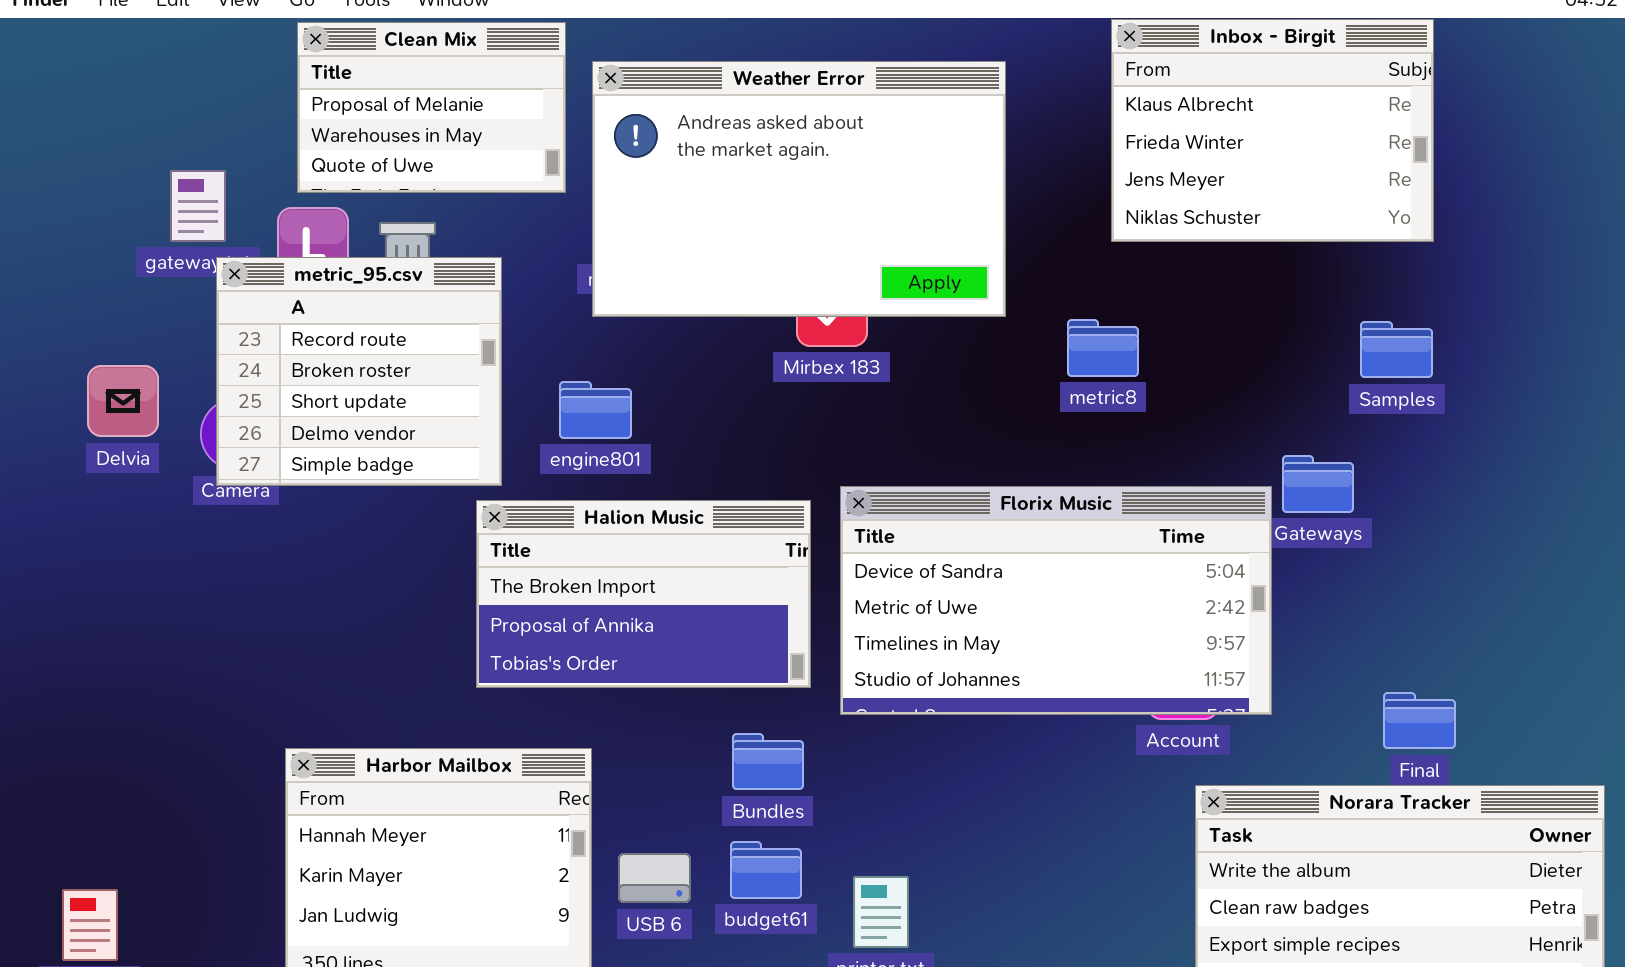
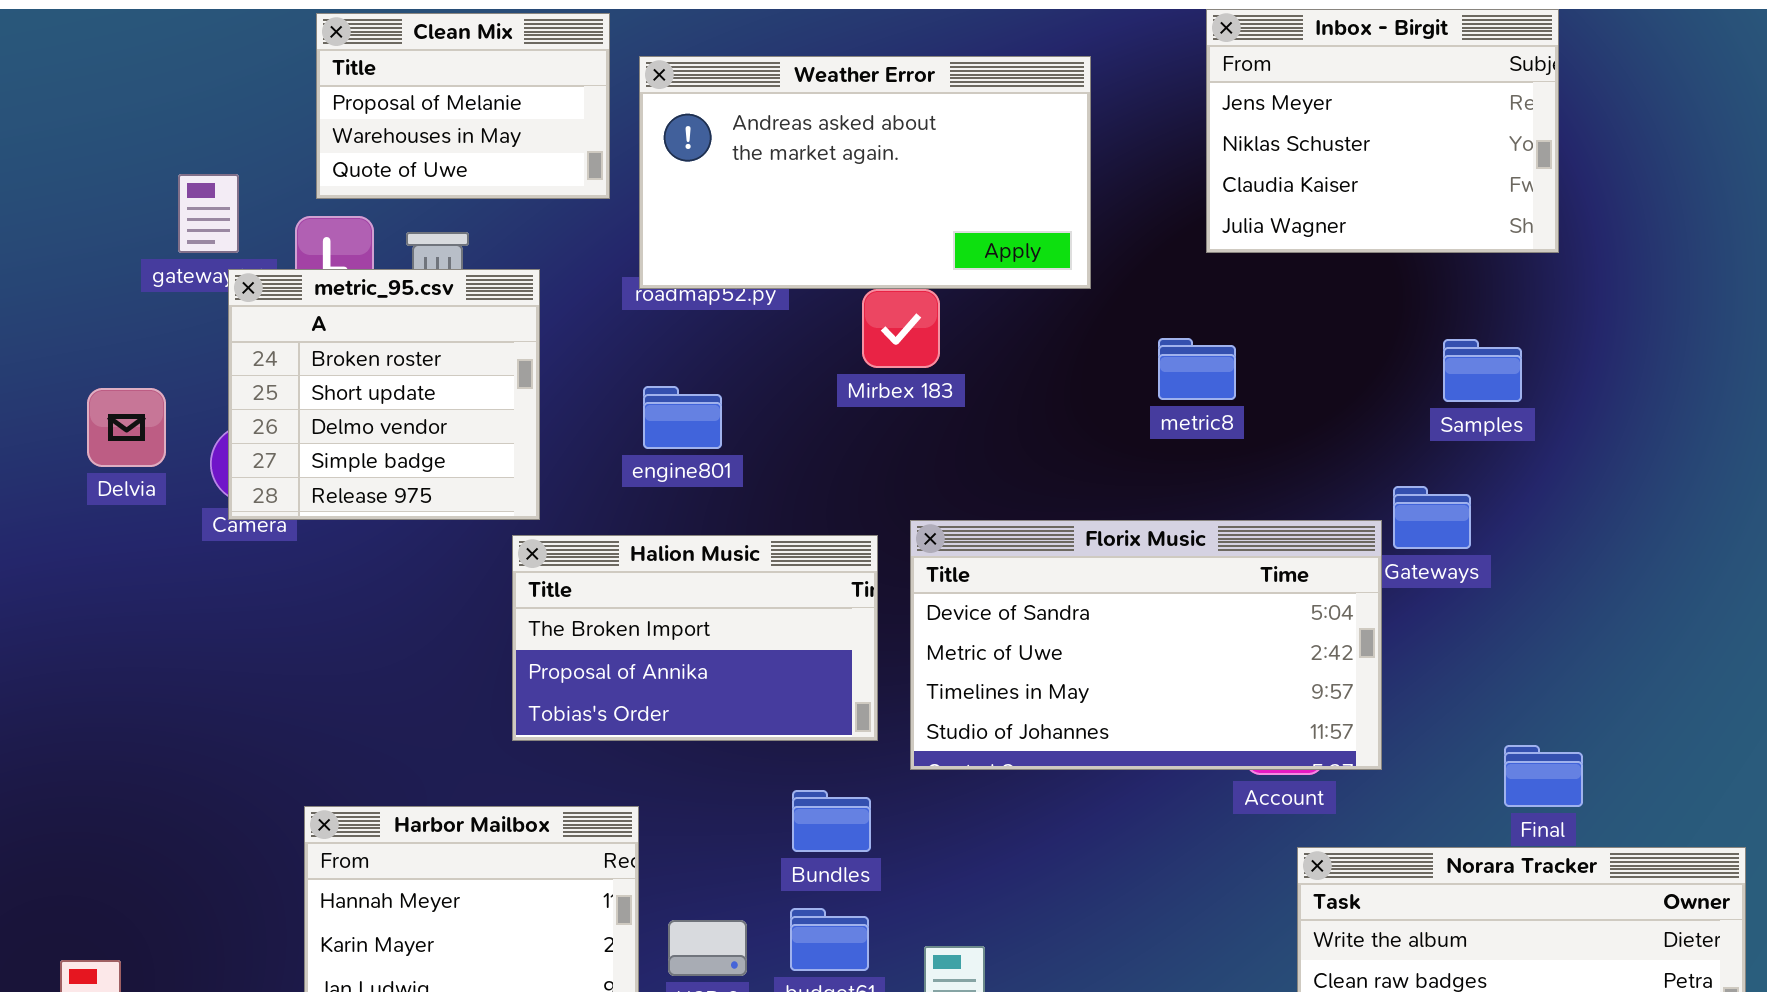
Inbox - Birgit: [1111,19,1434,242] -> [1206,9,1559,253], scrolled down 2 rows
Weather Error: [592,61,1006,317] -> [639,56,1091,289], resized
metric_95.csv: [216,257,502,486] -> [228,269,540,520], scrolled down 1 row
Samples: [1360,321,1433,378] -> [1443,339,1522,402], moved
engine801: [559,381,632,439] -> [643,386,722,449], moved

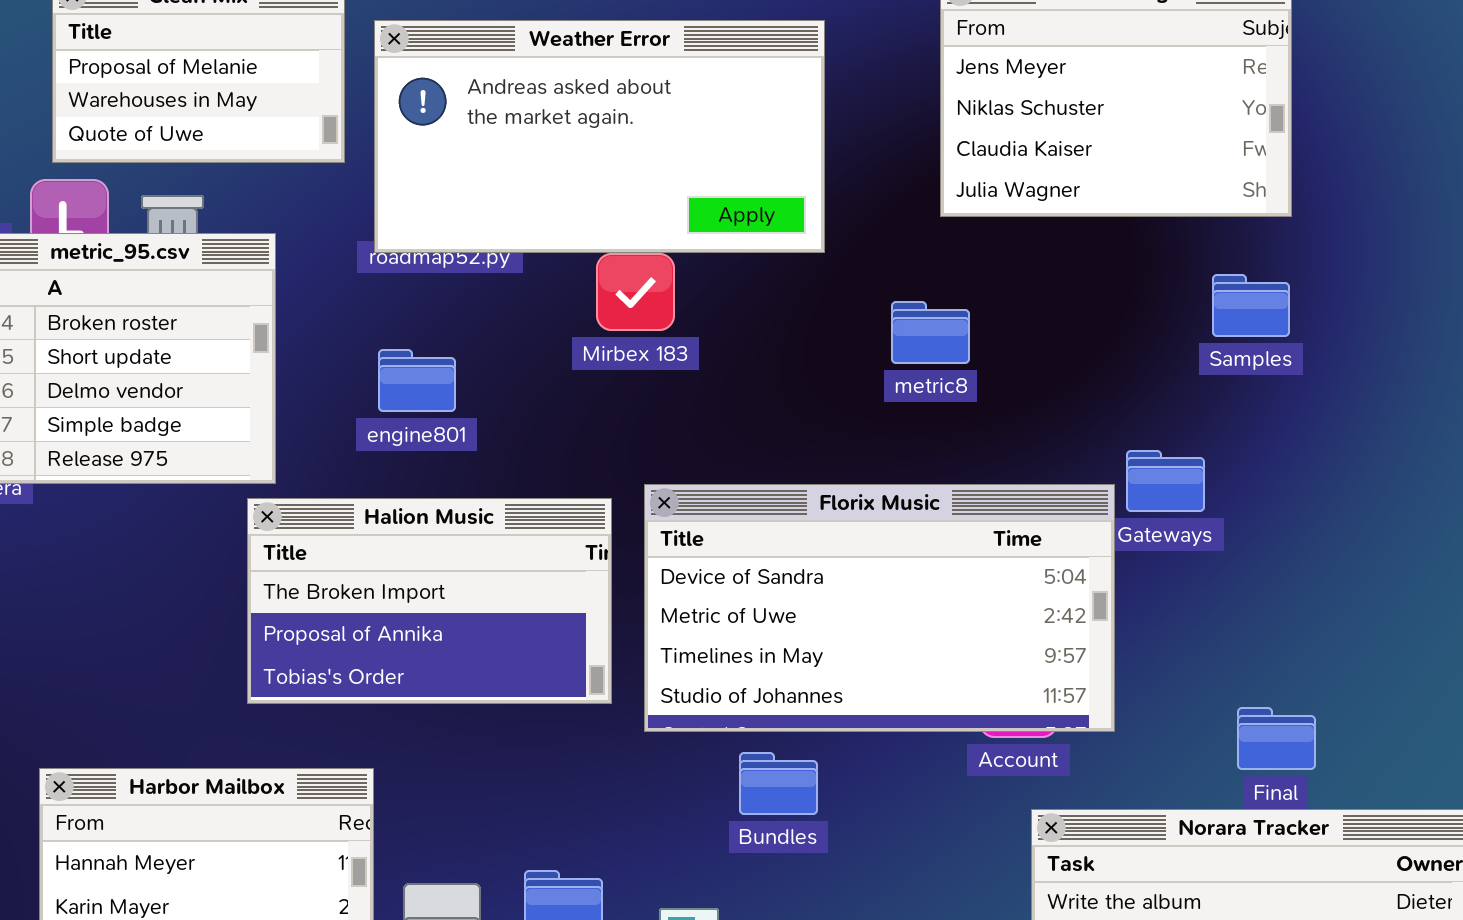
Samples: [1443,339,1522,402] -> [1212,274,1290,337], moved
Bundles: [792,790,871,852] -> [739,752,818,815], moved

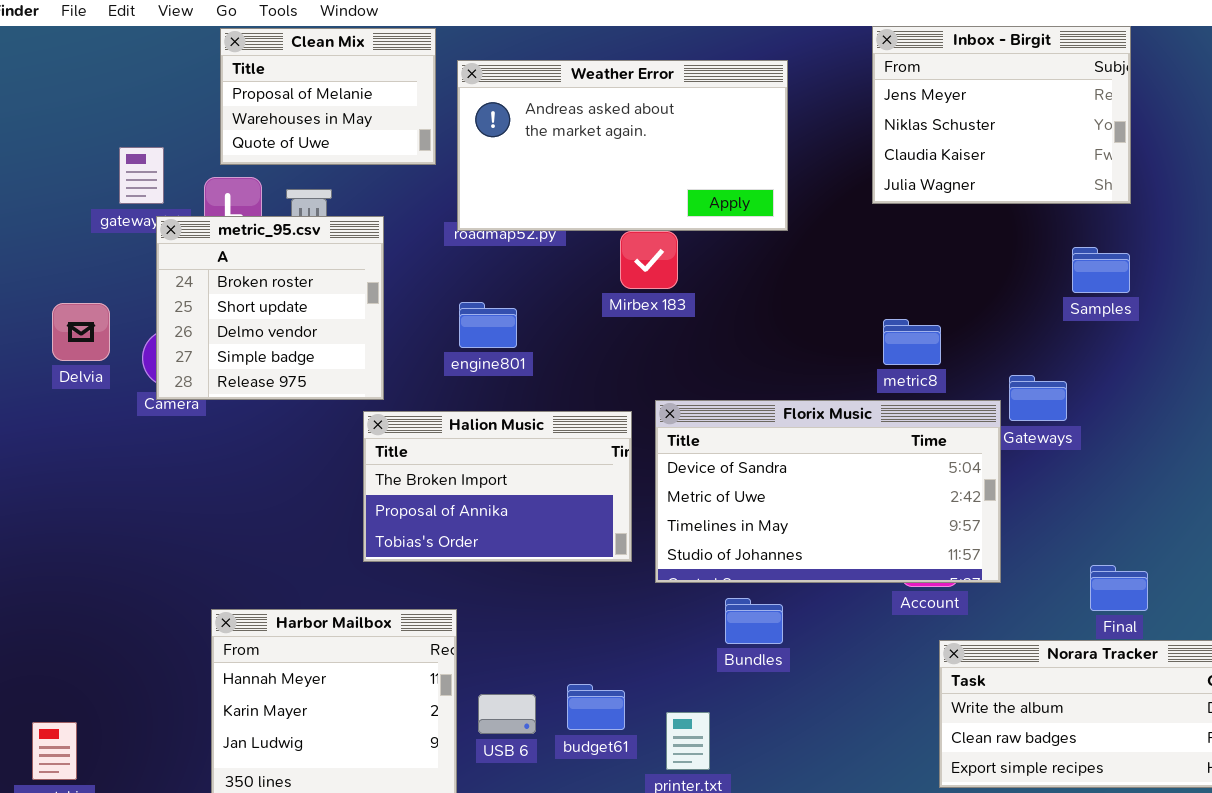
metric8: [891,301,970,364] -> [883,319,941,365], moved

